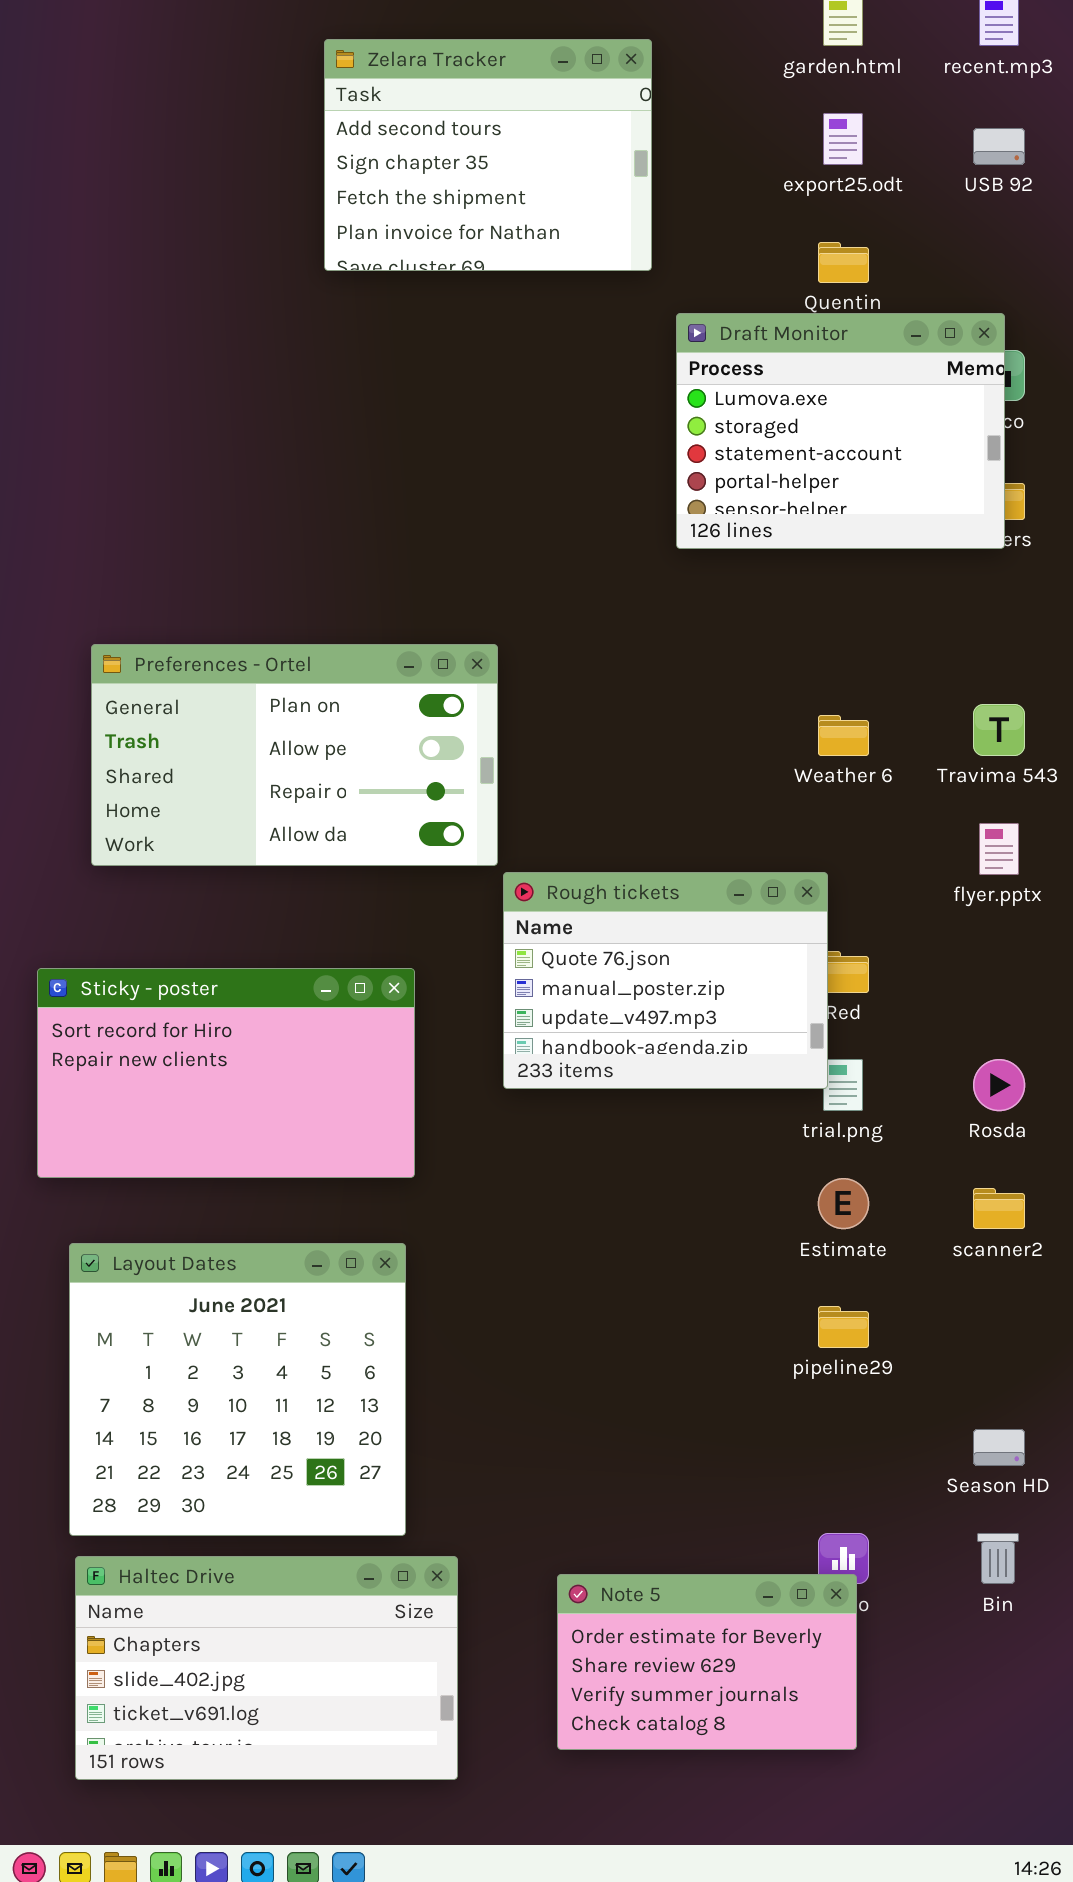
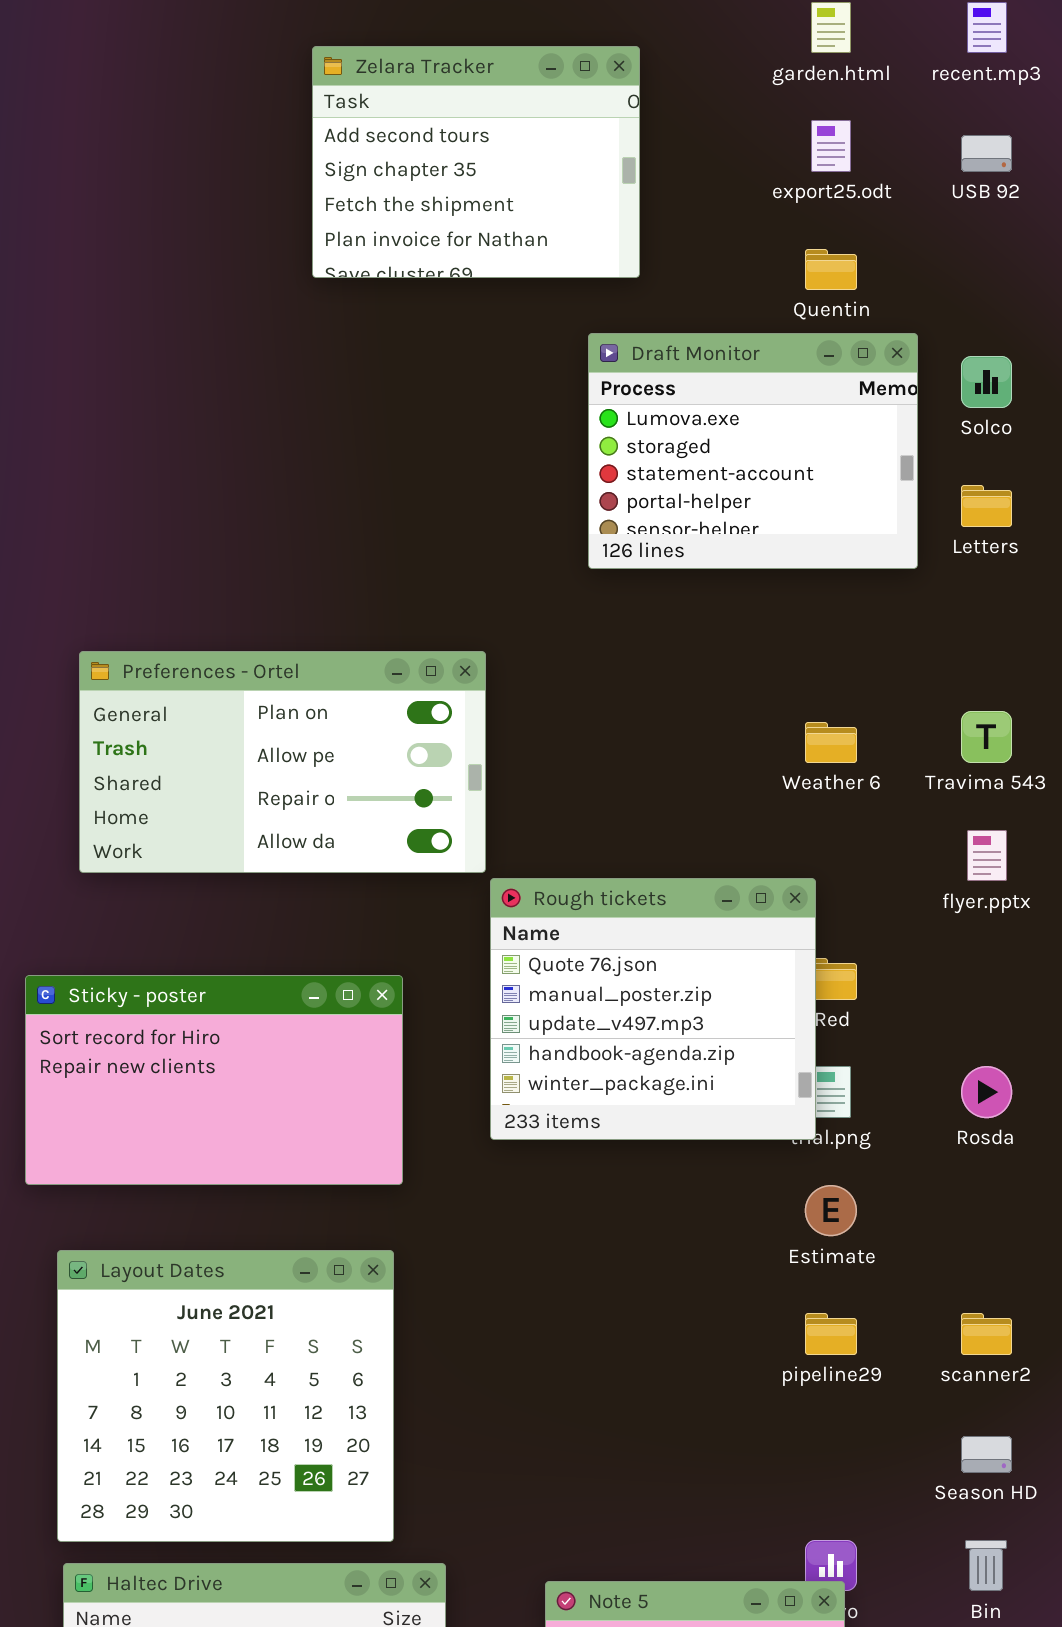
Draft Monitor: [676,313,1005,549] -> [588,333,918,569], moved
Rough tickets: [503,872,828,1089] -> [490,878,816,1140], resized
scanner2: [973,1188,1025,1229] -> [961,1313,1012,1355], moved

